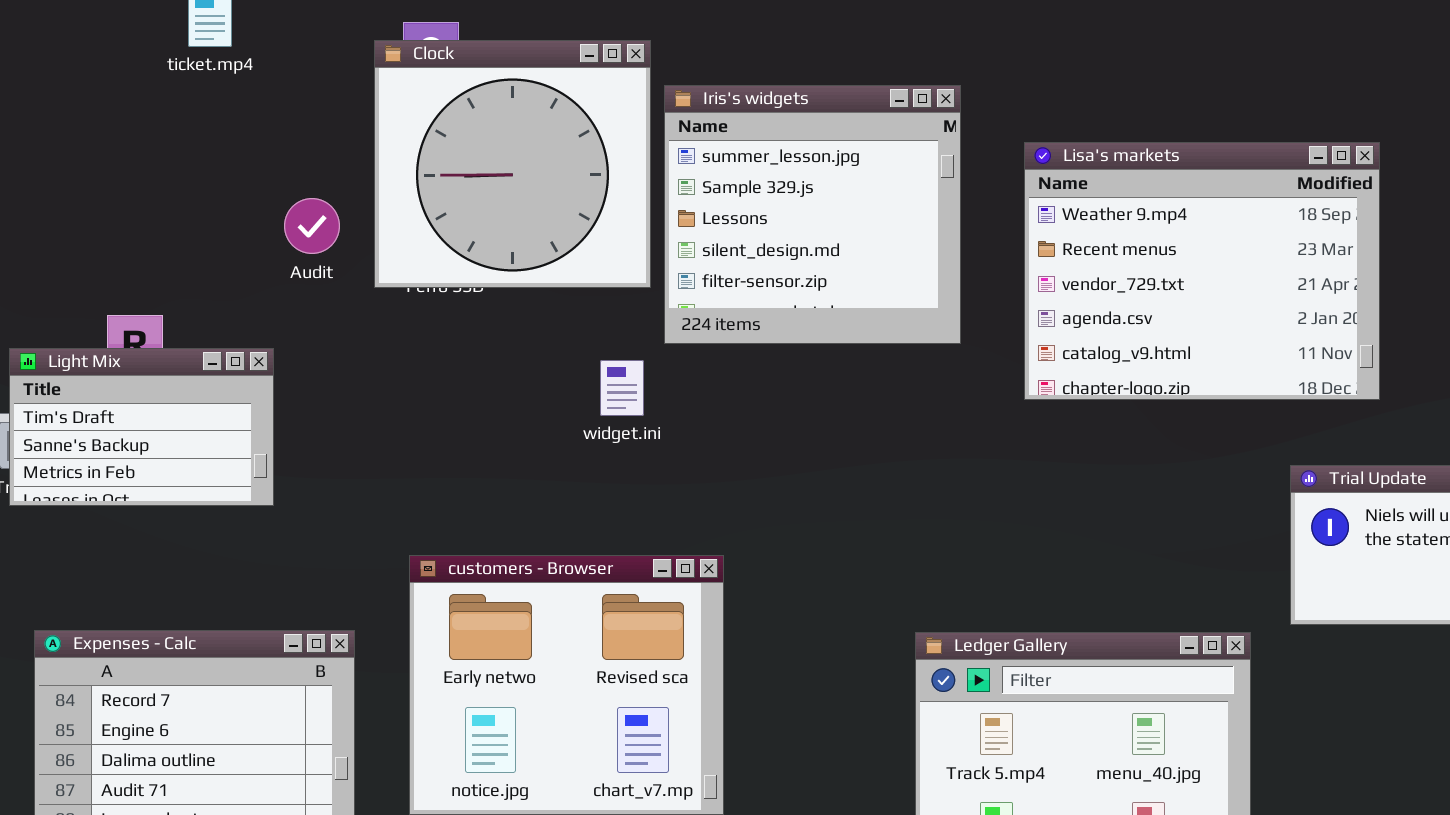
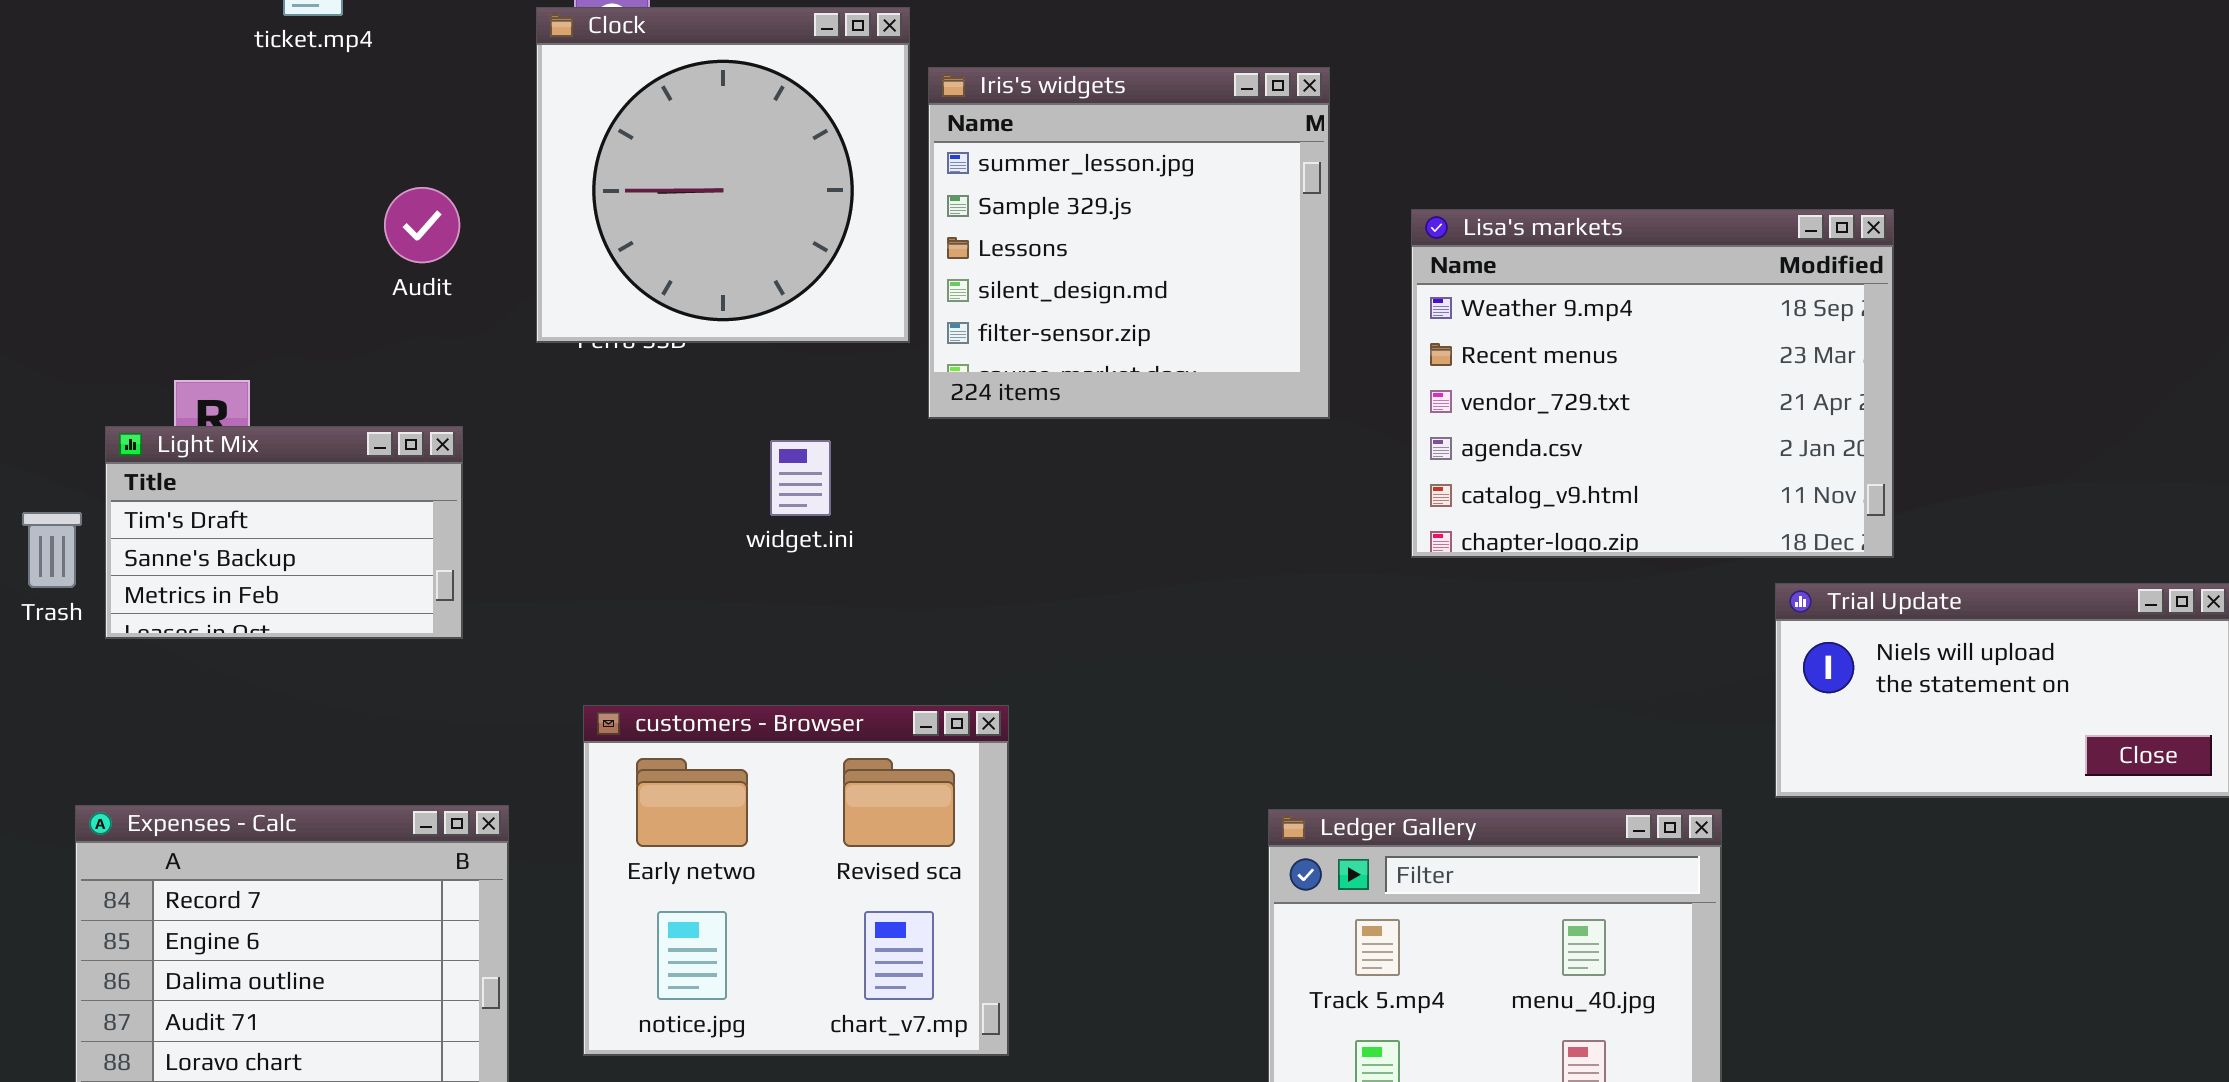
Lisa's markets: [1024,142,1380,400] -> [1411,209,1894,558], moved
Audit: [284,198,340,254] -> [384,187,460,263], moved
Light Mix: [9,348,274,506] -> [105,426,463,639], moved
widget.ini: [600,360,644,416] -> [770,440,831,516], moved

